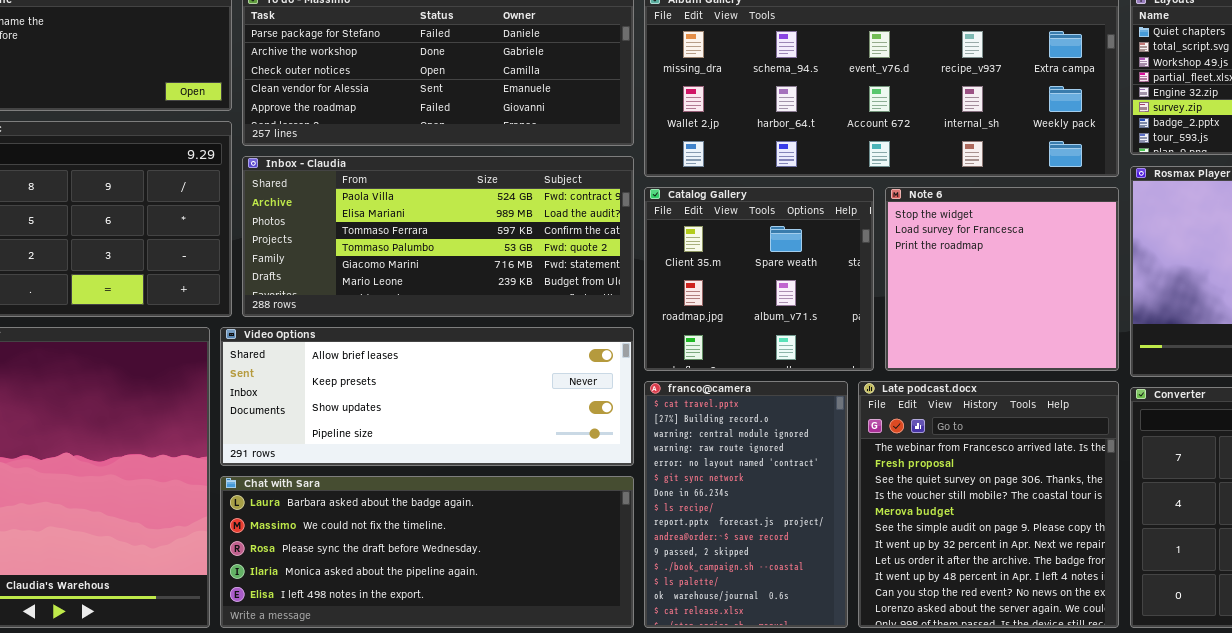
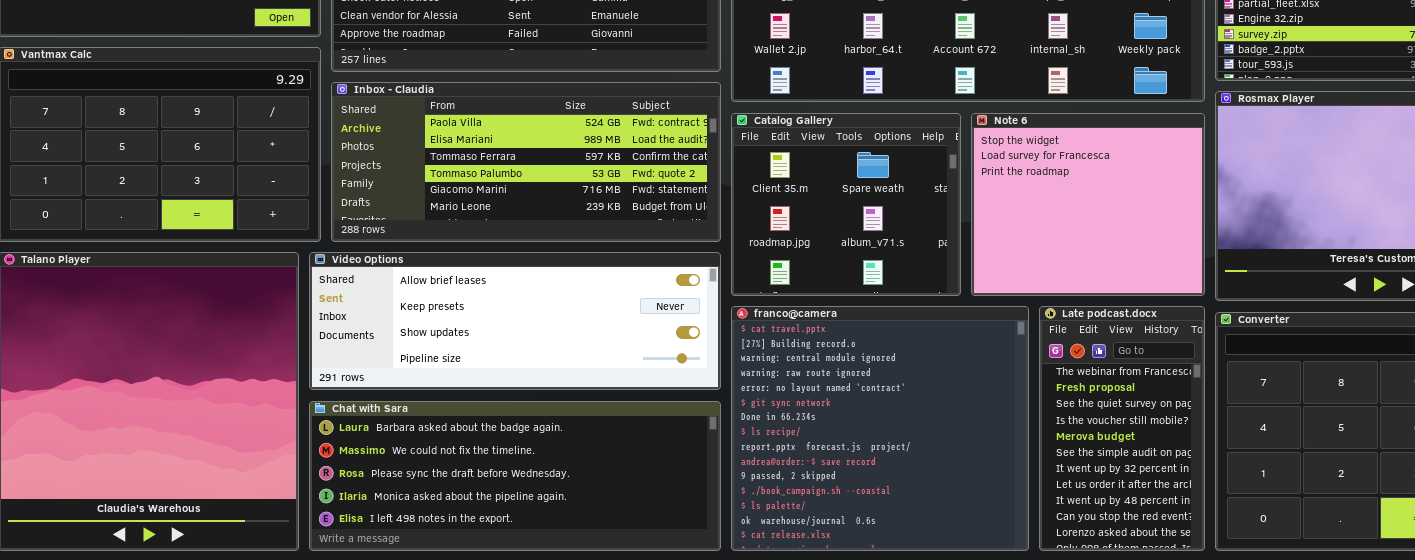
franco@camera: [644,381,848,628] -> [731,306,1029,551], resized
Late podcast.docx: [858,381,1119,628] -> [1039,306,1205,551], resized

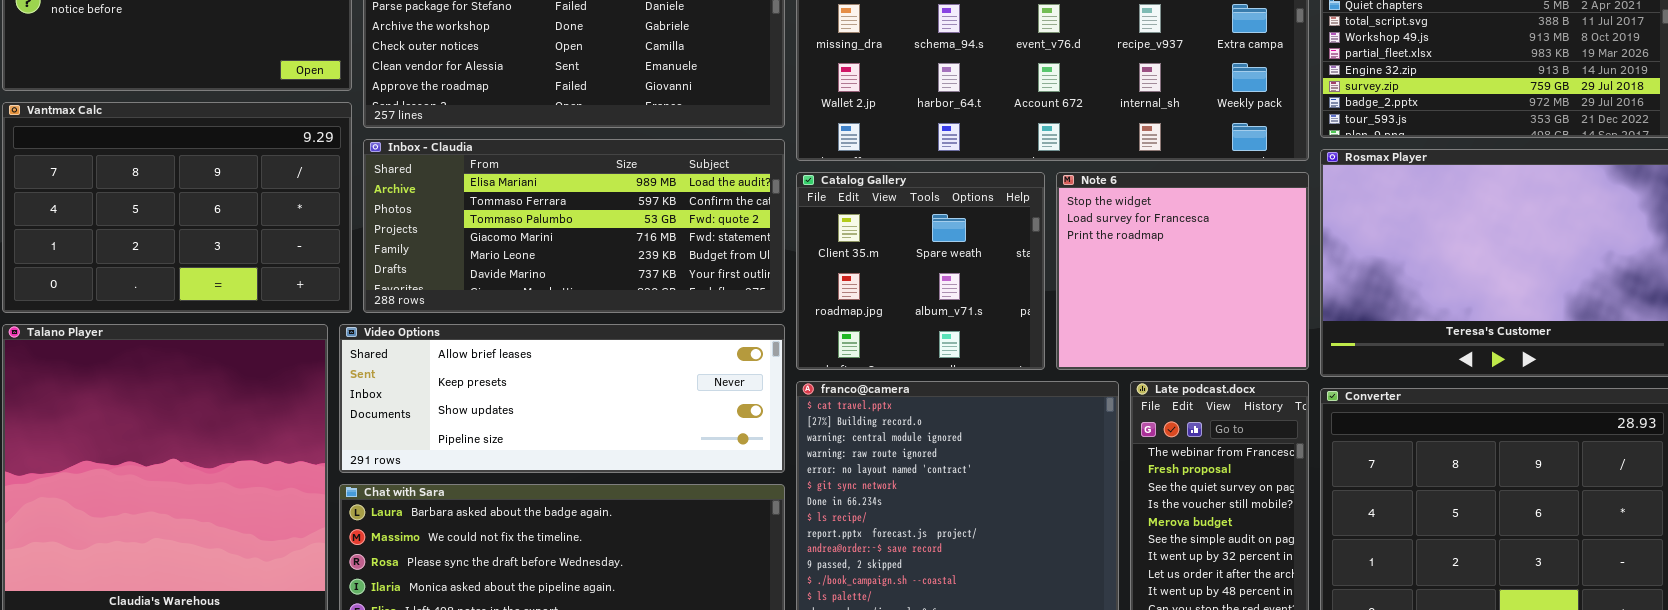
Inbox - Claudia: [331,82,721,242] -> [363,139,785,313], scrolled down 1 row

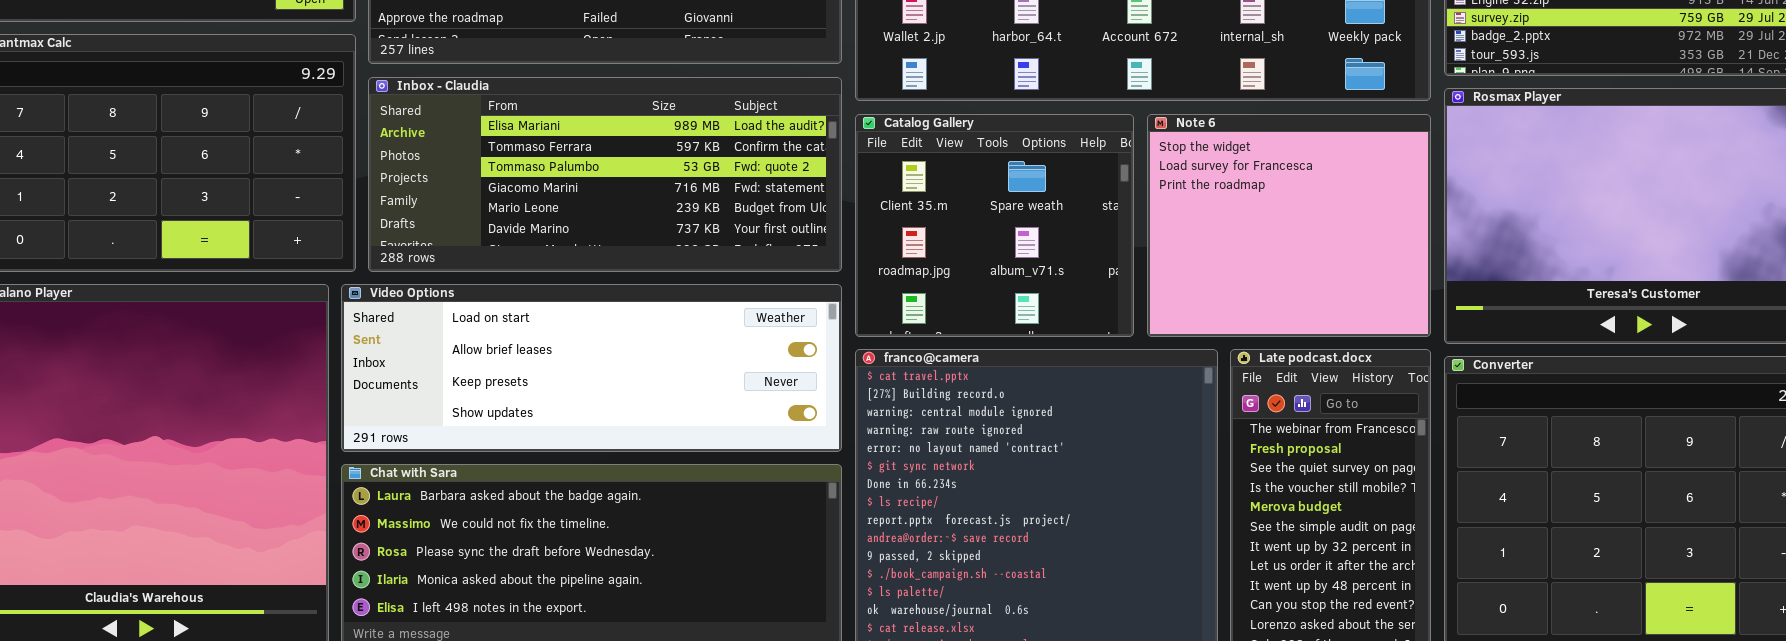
Video Options: [339,324,785,473] -> [341,284,842,452], scrolled up 1 row

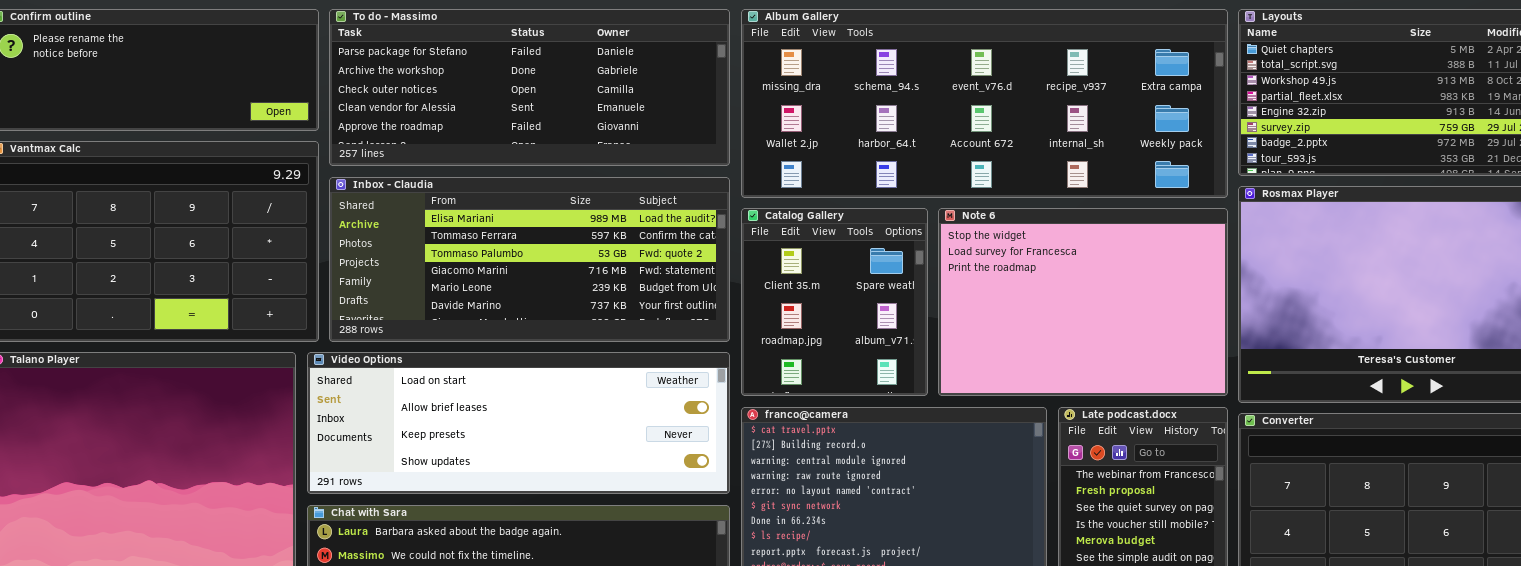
Catalog Gallery: [855,114,1134,337] -> [741,208,928,396], resized
Note 6: [1147,114,1431,337] -> [938,208,1228,396], resized

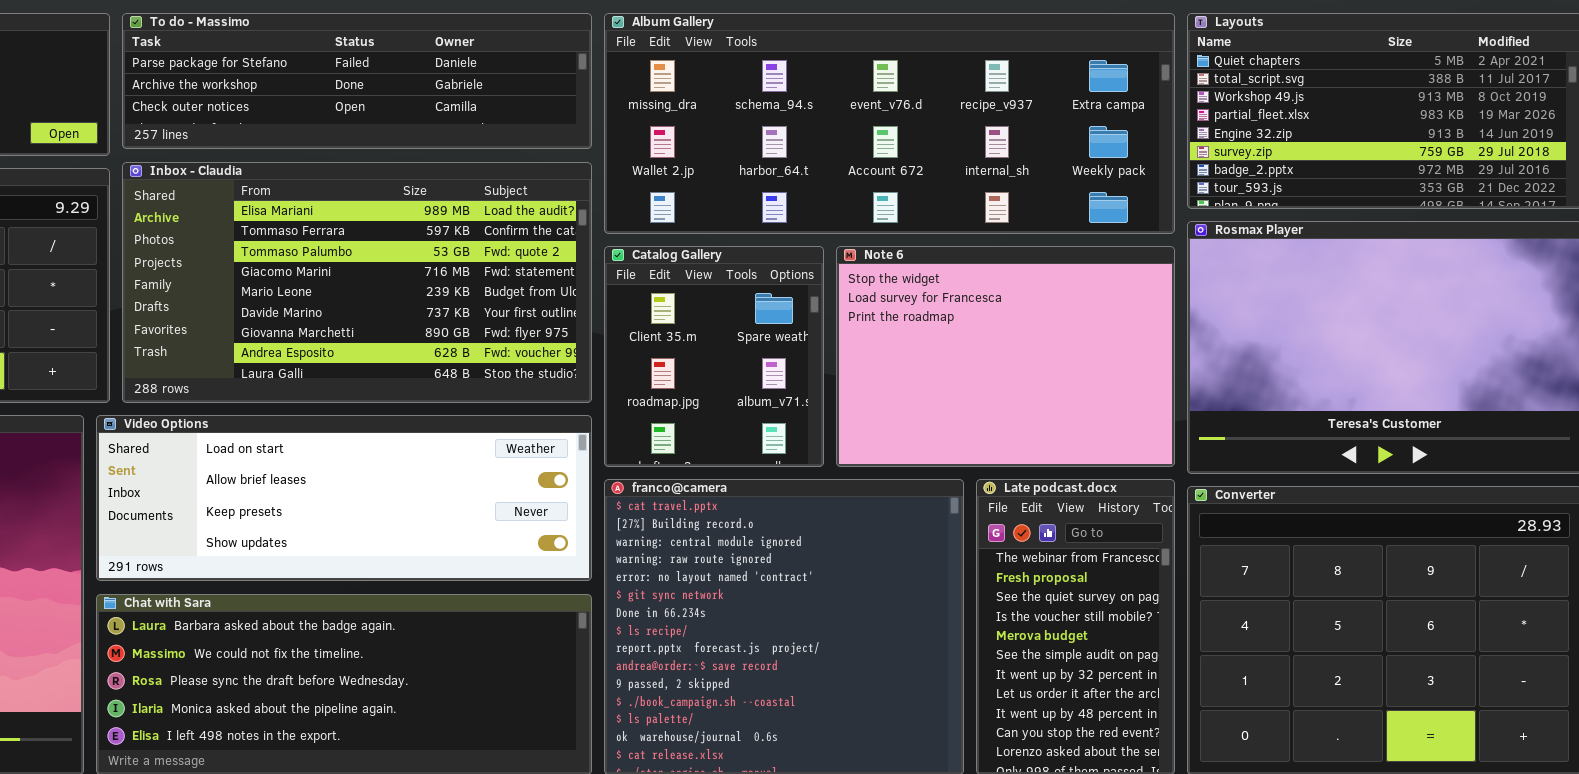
To do - Massimo: [329,9,730,166] -> [122,13,592,149], resized
Inbox - Claudia: [329,177,730,342] -> [122,162,592,403], resized

